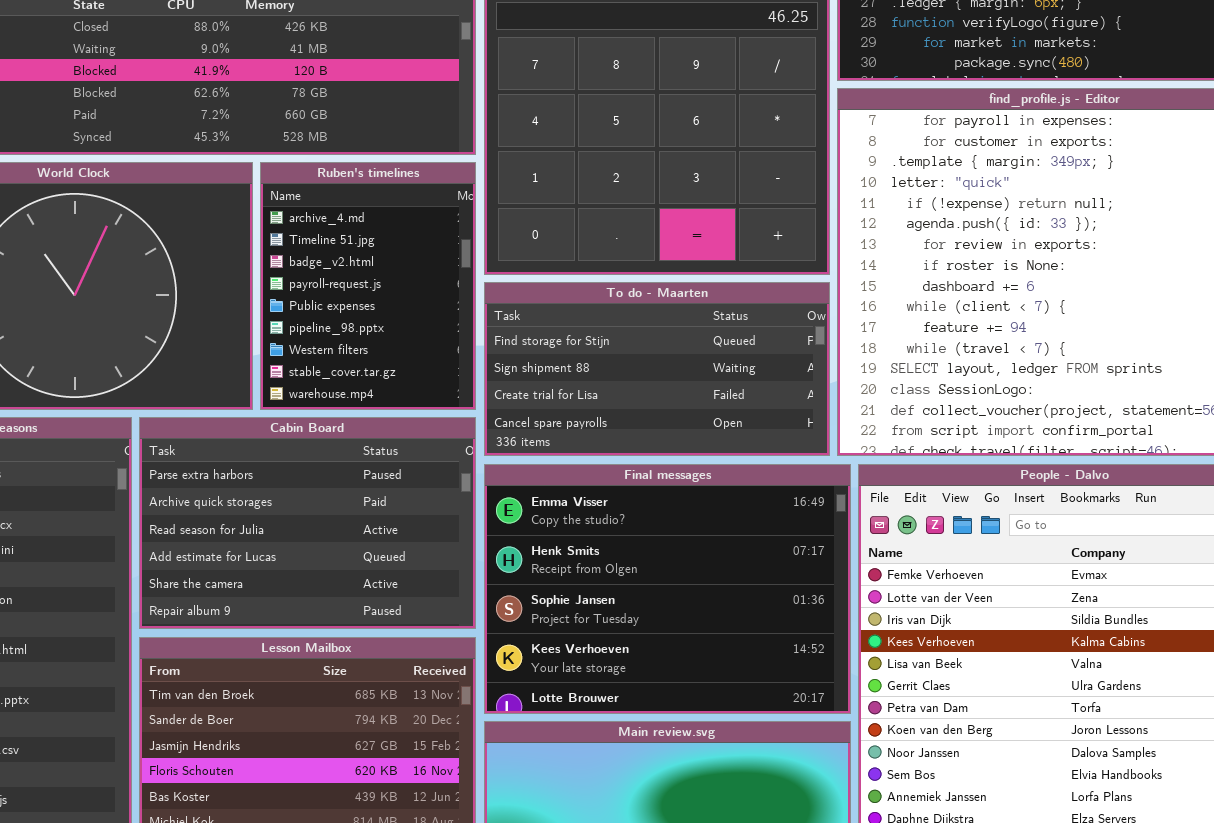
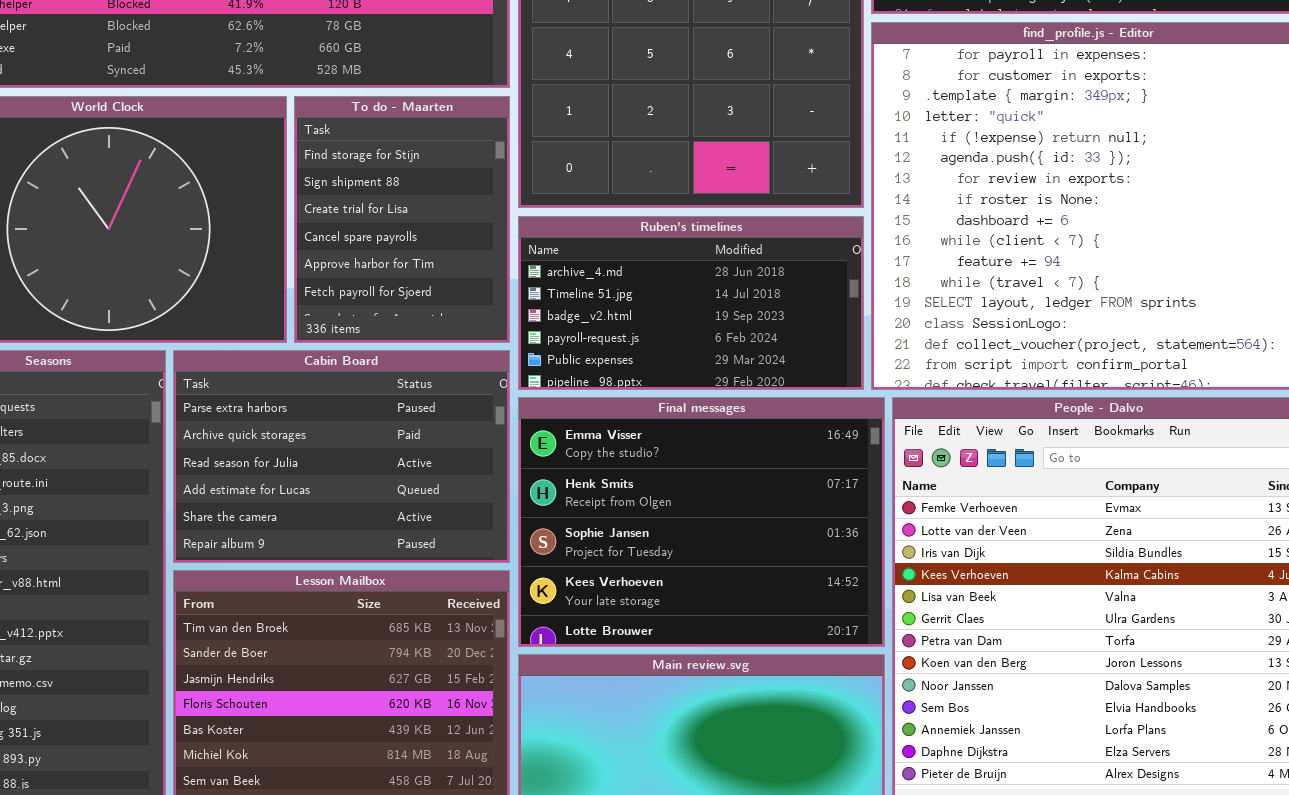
Ruben's timelines: [260,162,476,410] -> [518,216,864,390], moved, resized
To do - Maarten: [484,282,830,456] -> [294,96,510,343], moved, resized

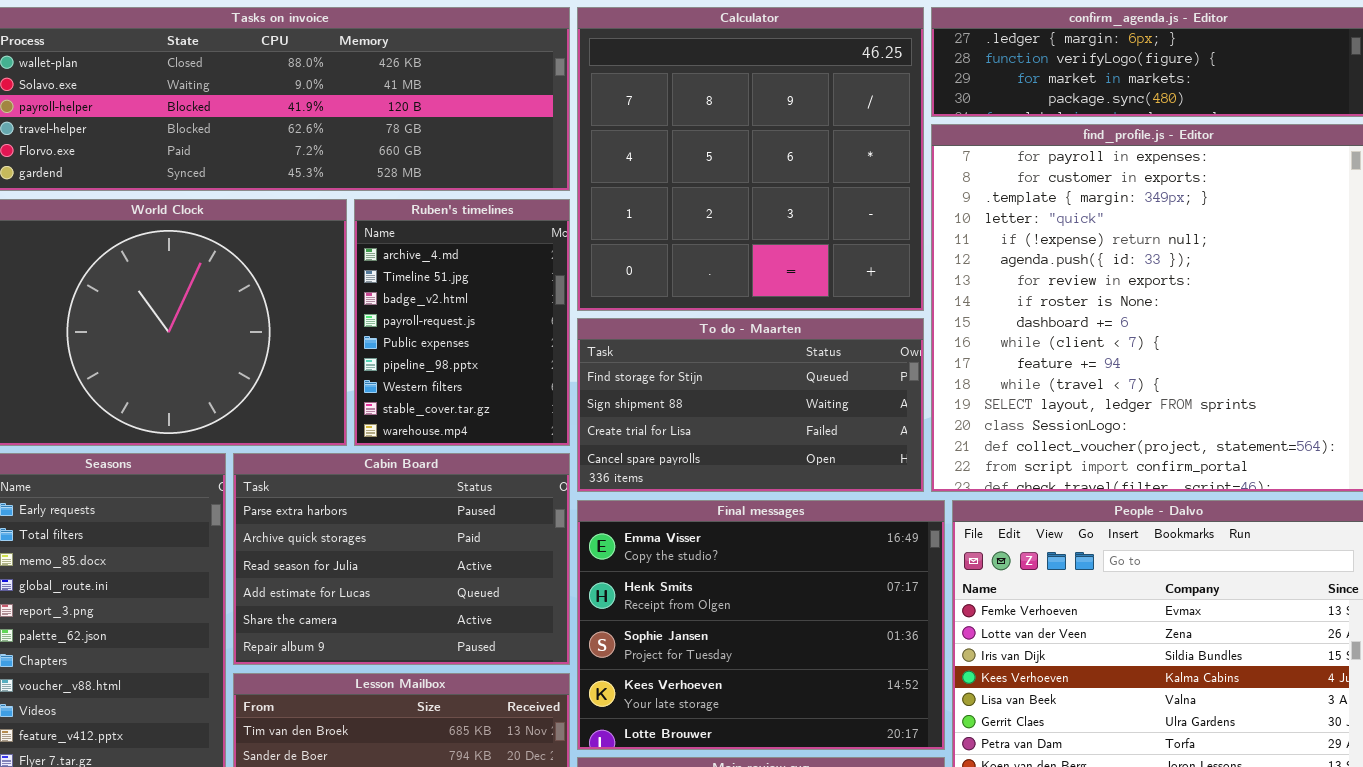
To do - Maarten: [294,96,510,343] -> [577,318,924,492], moved, resized
Ruben's timelines: [518,216,864,390] -> [354,199,570,446], moved, resized

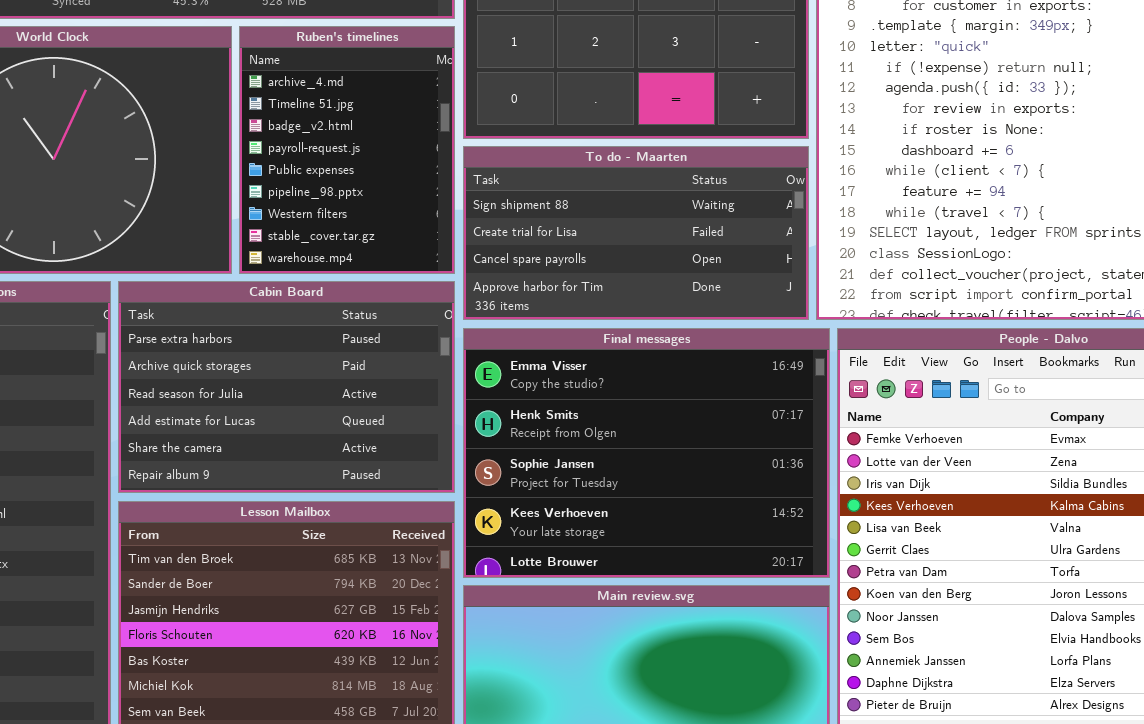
To do - Maarten: [577,318,924,492] -> [463,146,809,320], scrolled down 1 row

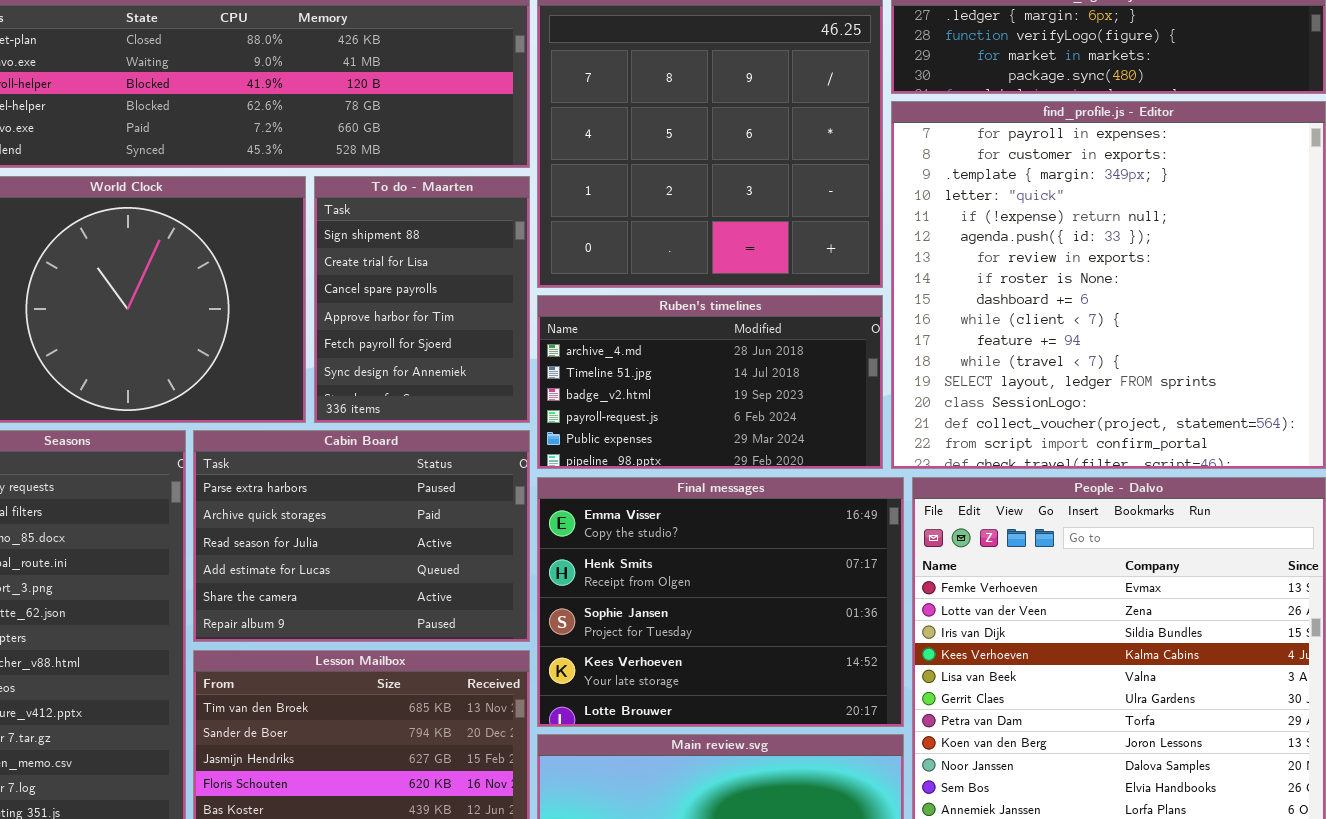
Ruben's timelines: [239,26,455,274] -> [537,295,883,469], moved, resized
To do - Maarten: [463,146,809,320] -> [314,176,530,423], moved, resized

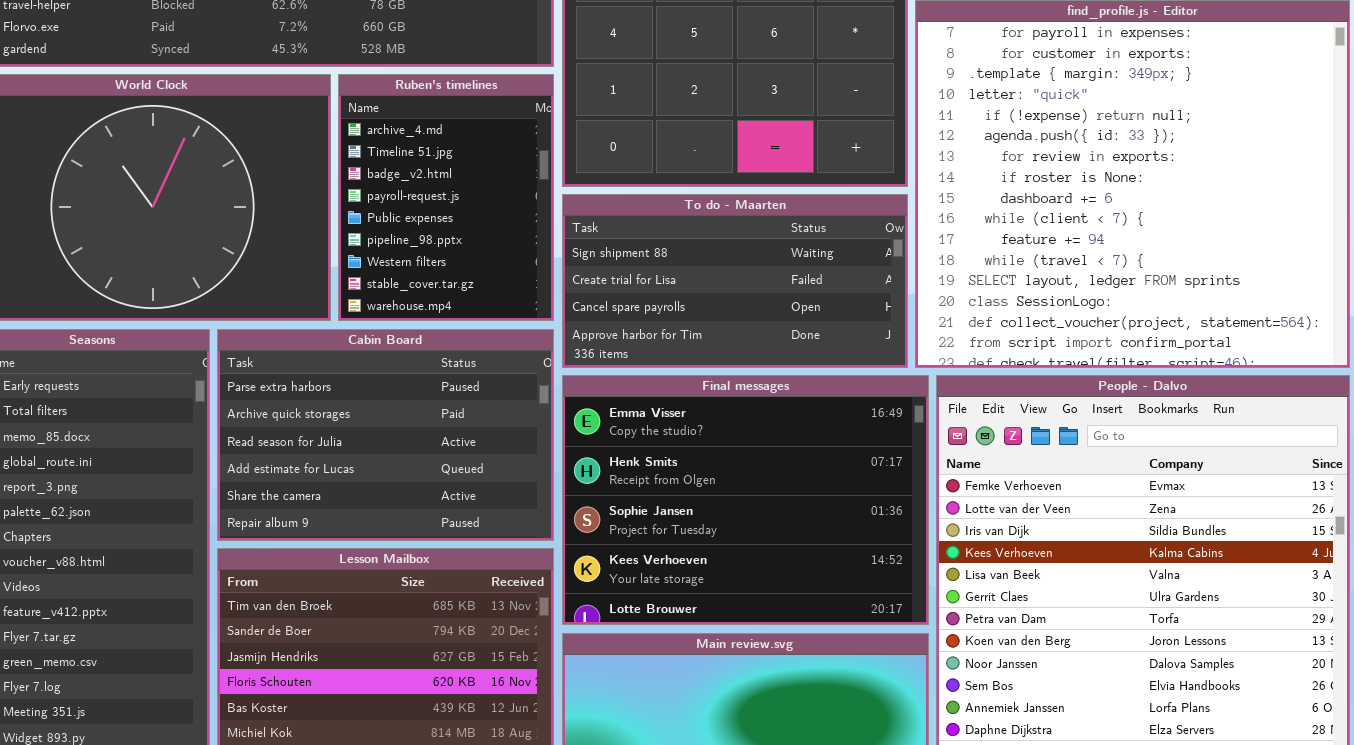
To do - Maarten: [314,176,530,423] -> [562,194,908,368], moved, resized
Ruben's timelines: [537,295,883,469] -> [338,74,554,321], moved, resized

